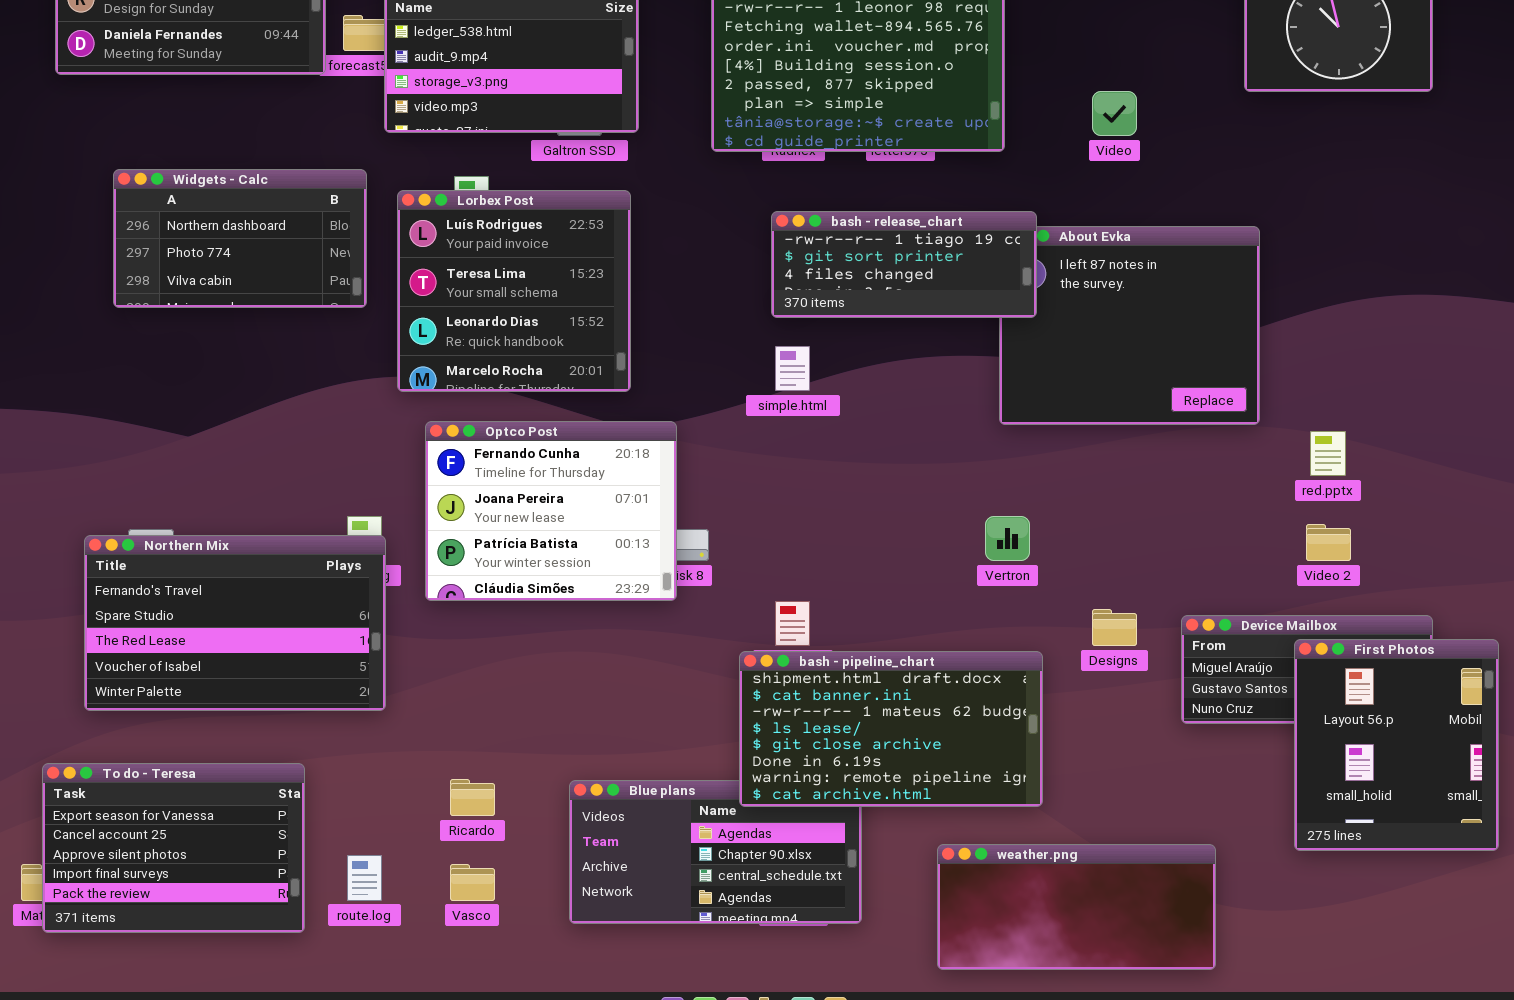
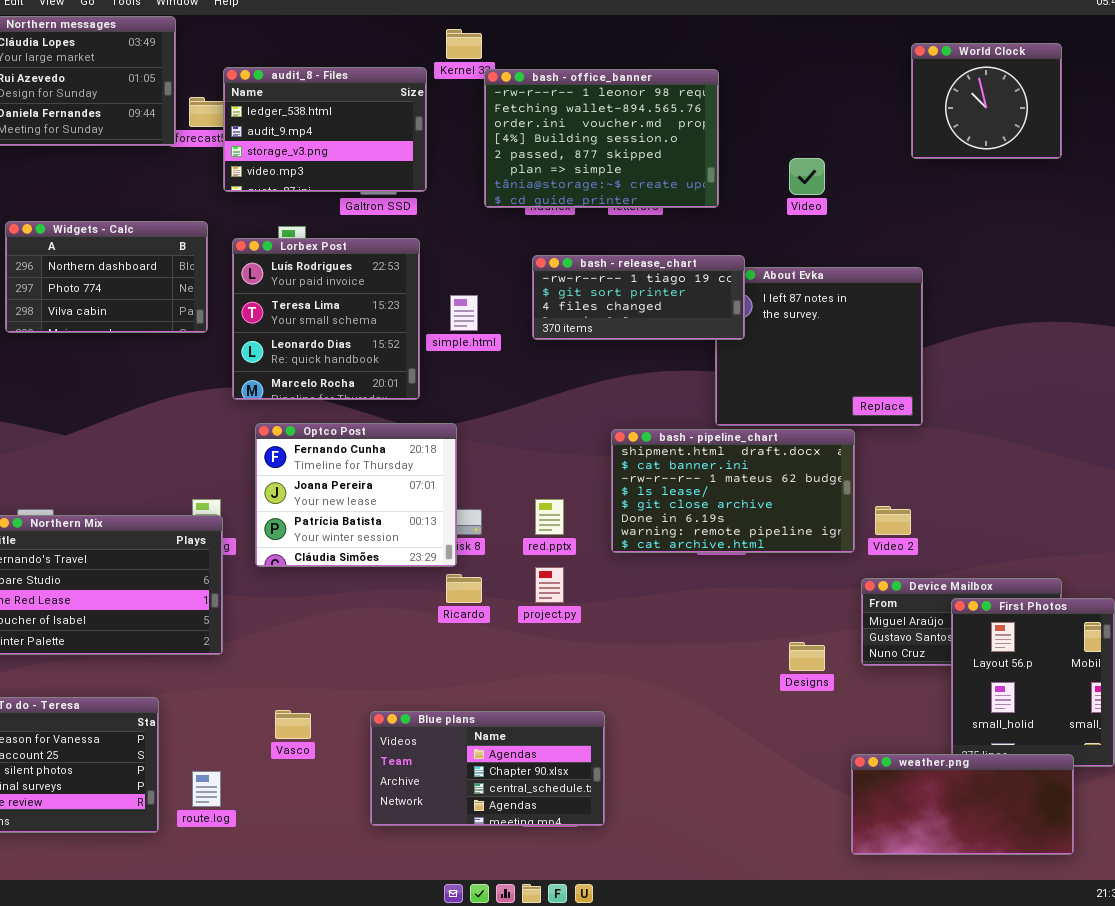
simple.html: [775,346,810,391] -> [450,295,478,331], moved
red.pptx: [1310,431,1346,476] -> [535,499,564,535], moved
Video 2: [1306,524,1351,561] -> [875,506,911,535], moved
Designs: [1092,609,1137,646] -> [789,642,825,671], moved
bash - pipeline_chart: [739,651,1043,807] -> [611,429,855,553], moved
Ricardo: [450,779,495,816] -> [446,574,482,603], moved
weather.png: [937,844,1216,970] -> [851,754,1074,855], moved
Vasco: [450,864,495,901] -> [275,710,311,739], moved

